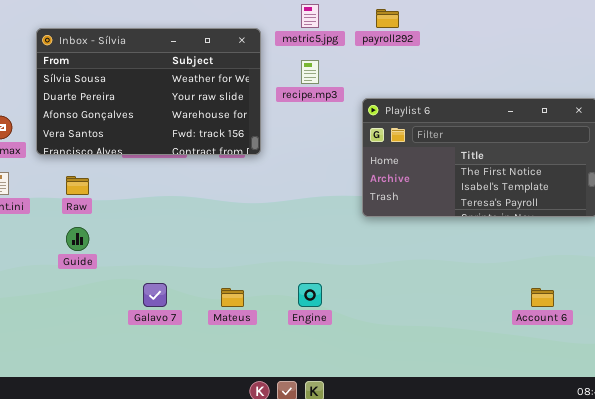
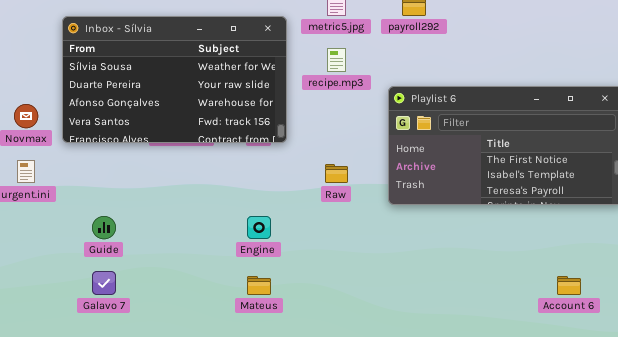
Raw: [66,176,89,195] -> [325,164,348,183], moved
Galavo 7: [143,283,167,307] -> [92,271,116,295], moved
Engine: [298,283,322,307] -> [247,216,271,239], moved

